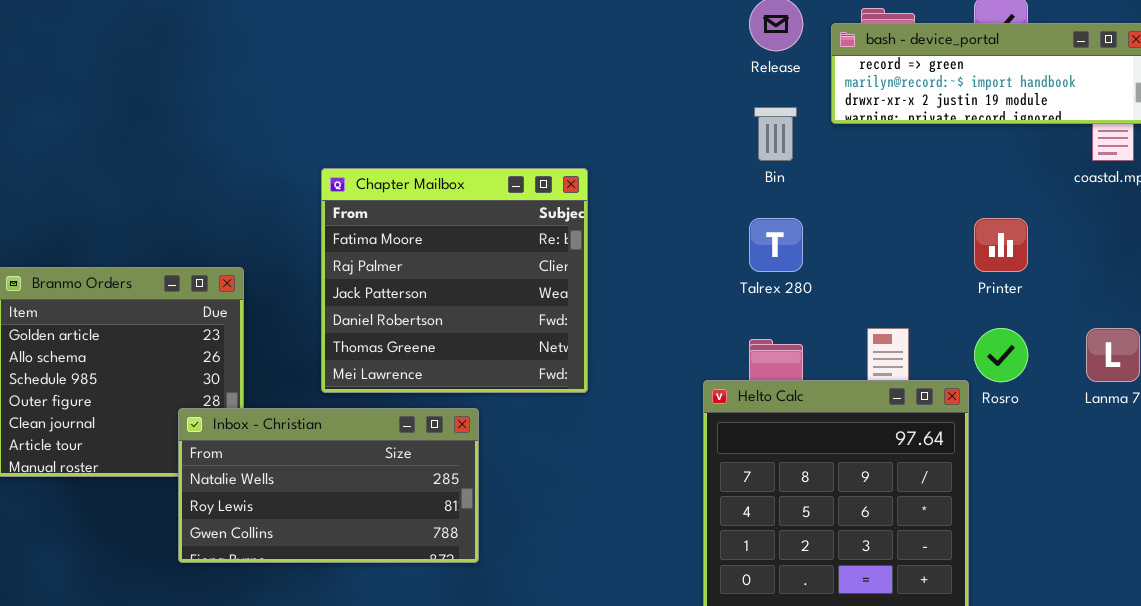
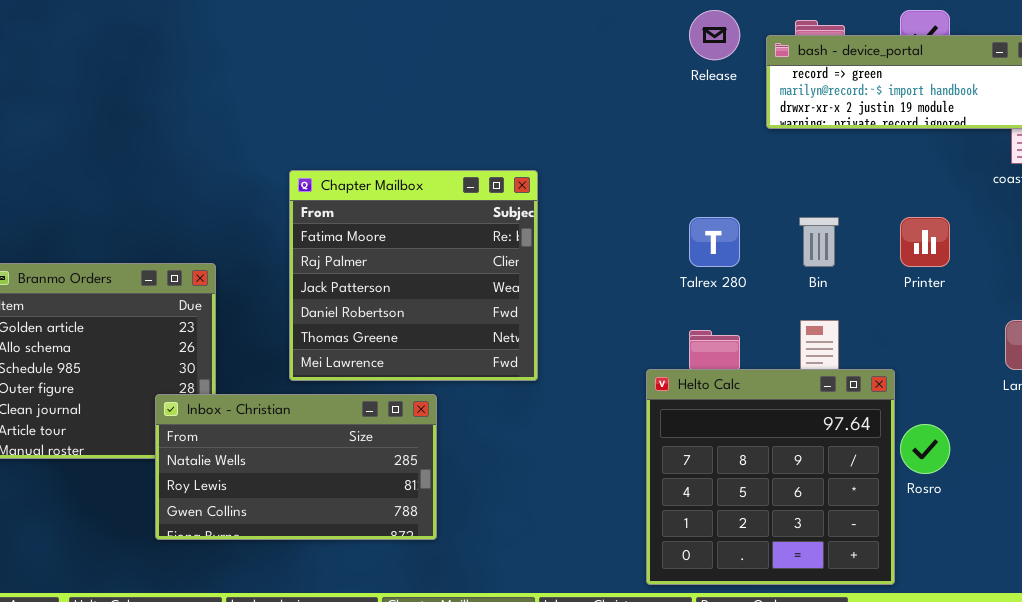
Bin: [754,107,797,161] -> [799,217,839,267], moved
Rosro: [974,328,1028,382] -> [900,424,950,474], moved

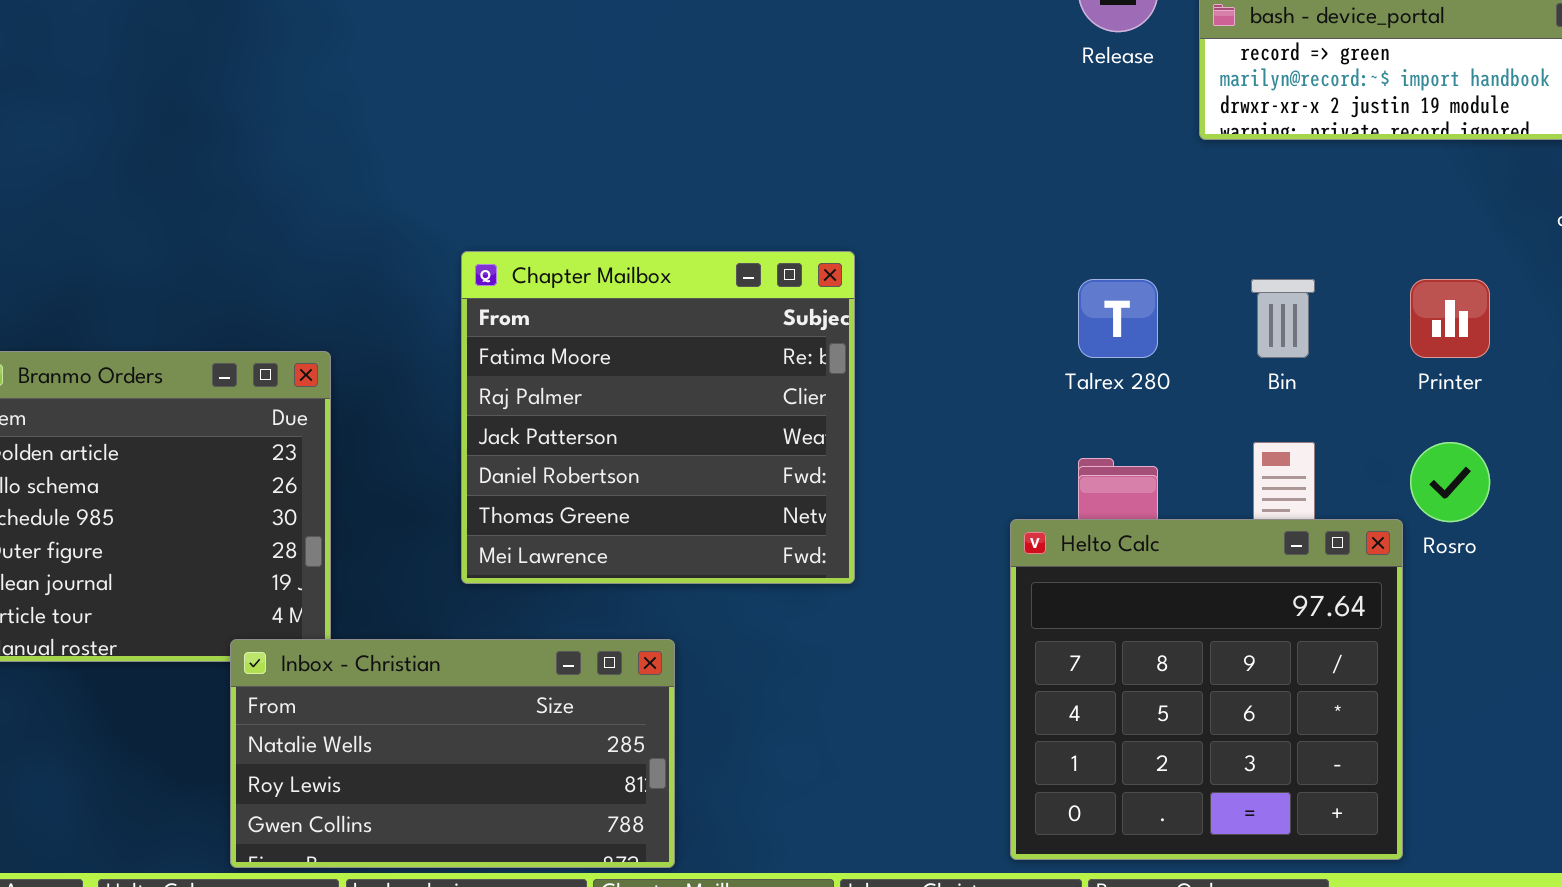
Chapter Mailbox: [289,170,538,381] -> [461,251,855,584], moved
Inbox - Christian: [155,394,437,540] -> [230,639,675,868], moved
Rosro: [900,424,950,474] -> [1410,442,1490,522], moved

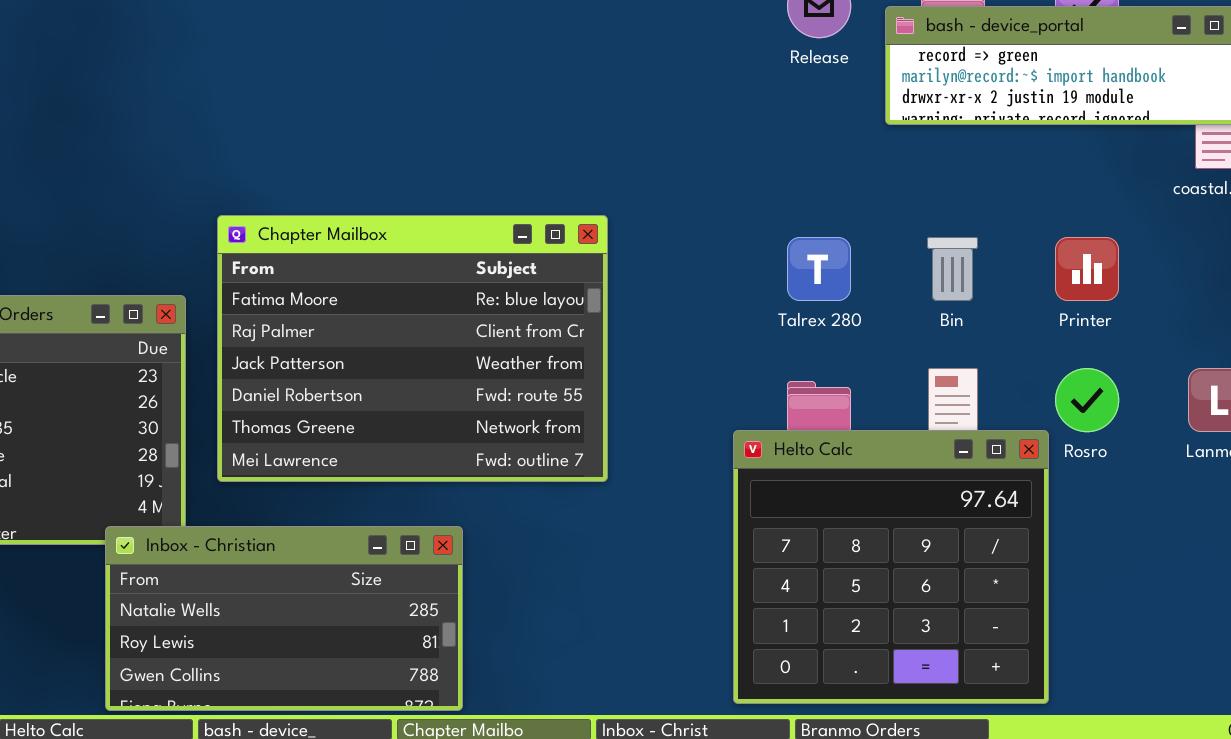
Chapter Mailbox: [461,251,855,584] -> [217,215,608,482], resized

